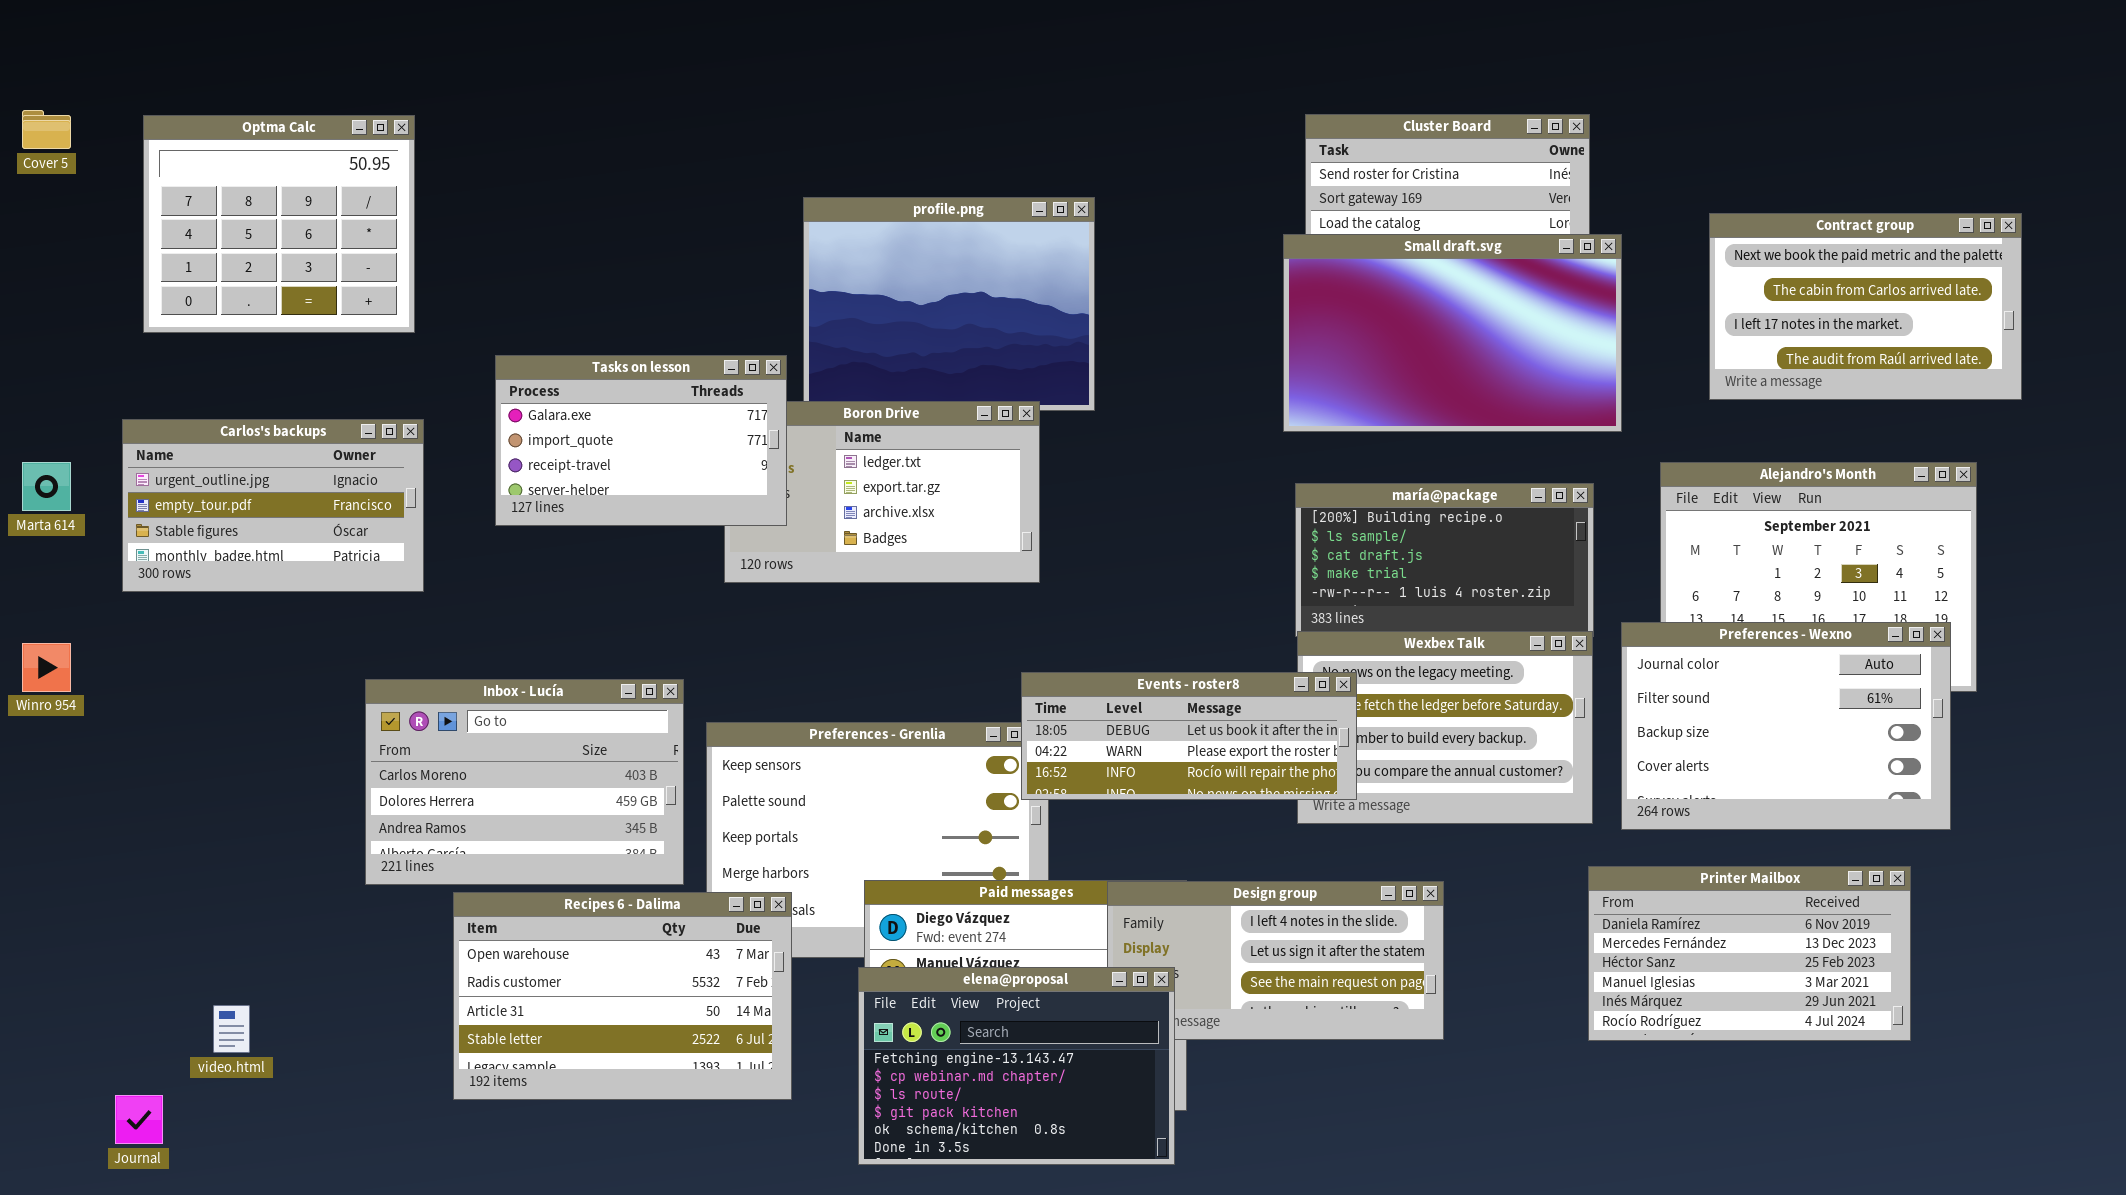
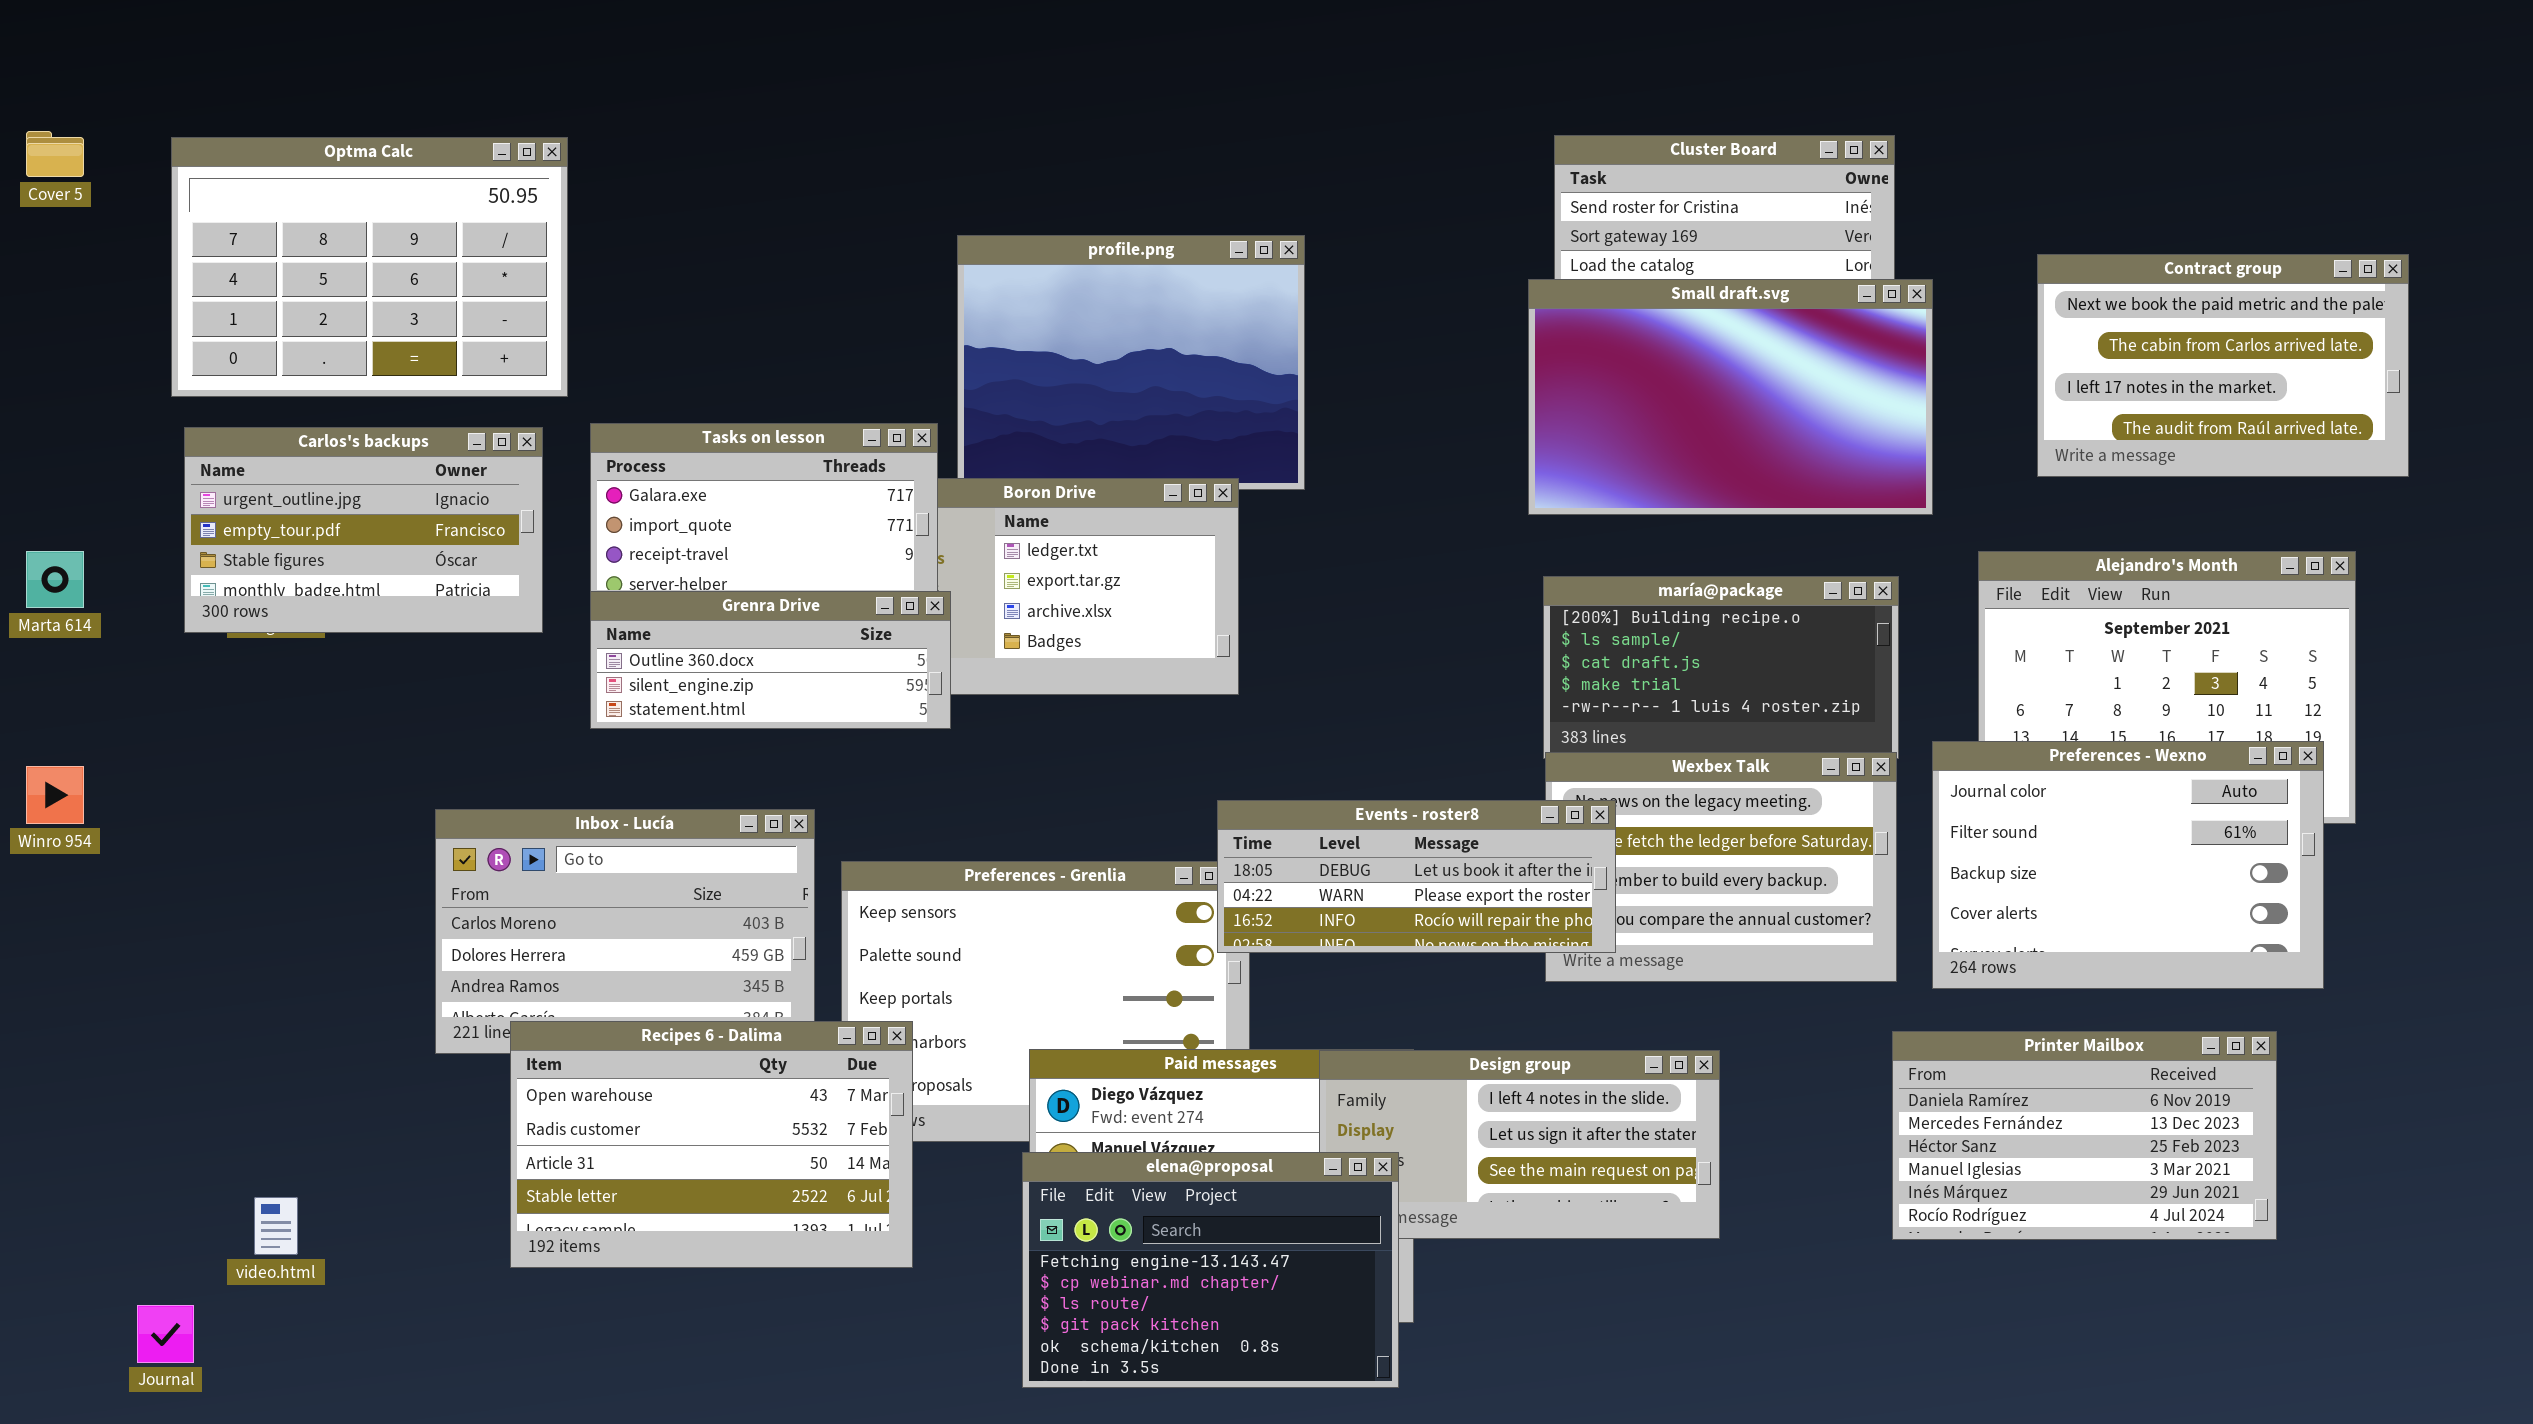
Optma Calc: [143,115,415,333] -> [171,137,568,397], resized
Carlos's backups: [122,419,424,592] -> [184,427,543,633], moved
Grenra Drive: none -> [590,591,951,729], opened
Recipes 6 - Dalima: [453,892,792,1100] -> [510,1021,913,1268], moved

